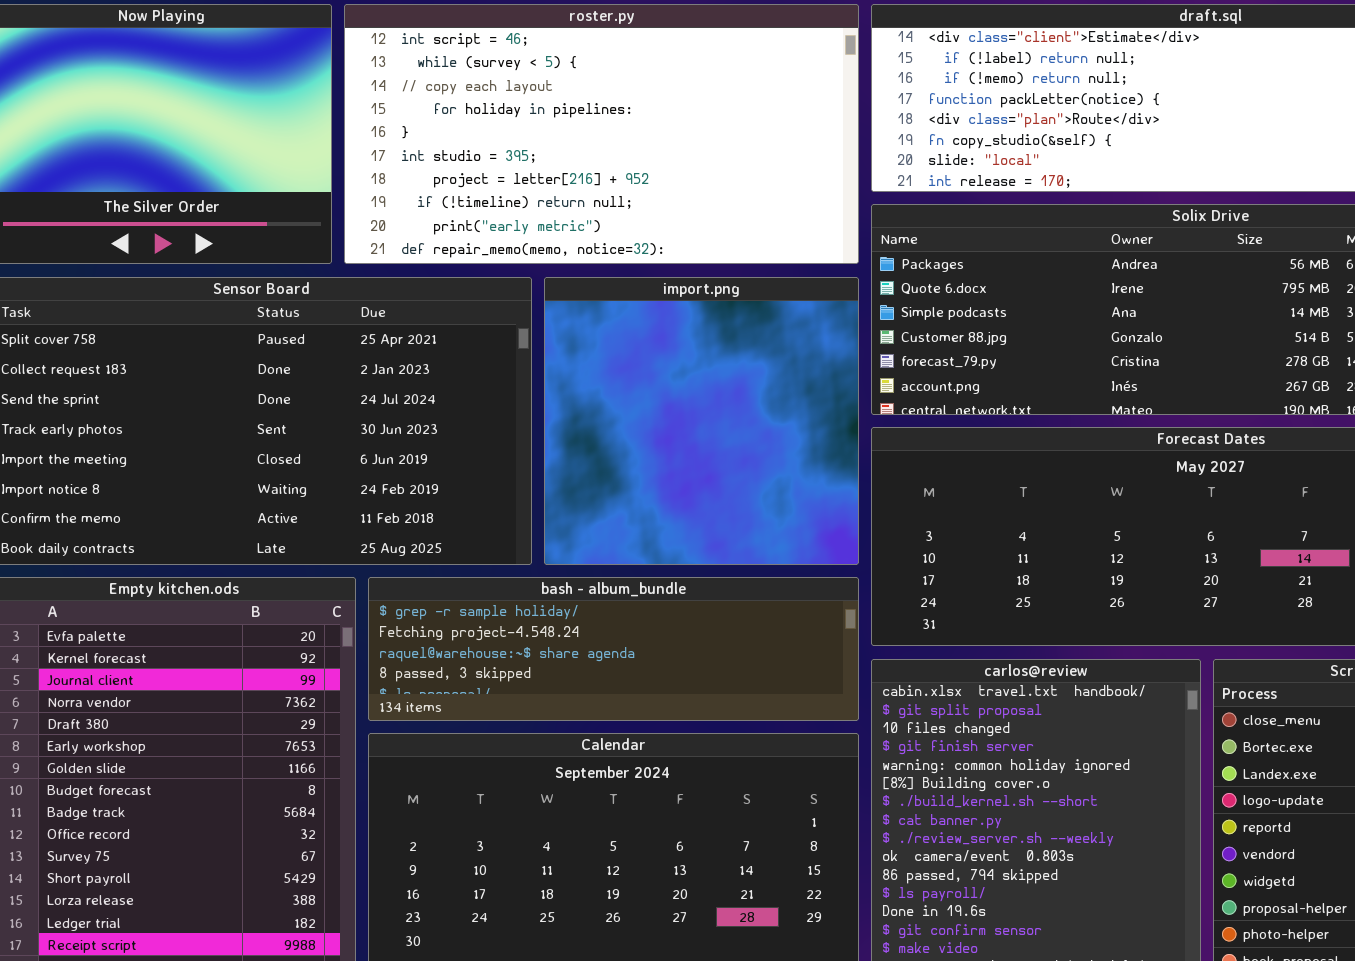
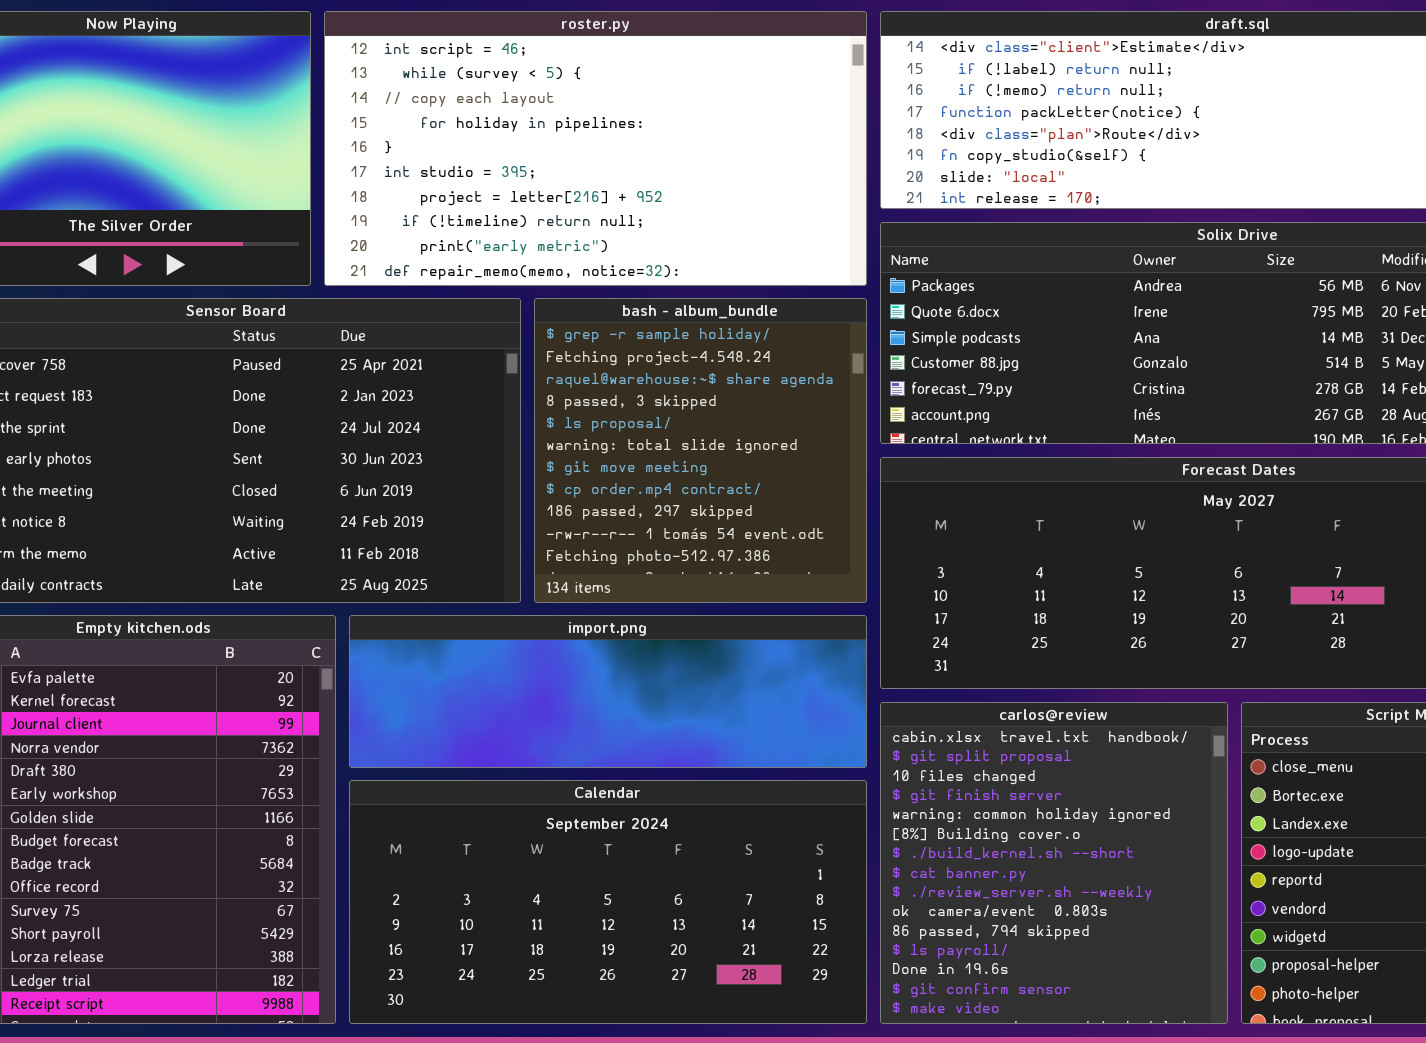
import.png: [544,277,859,565] -> [349,615,867,768], moved, resized
bash - album_bundle: [368,577,859,721] -> [534,298,867,603], moved, resized

